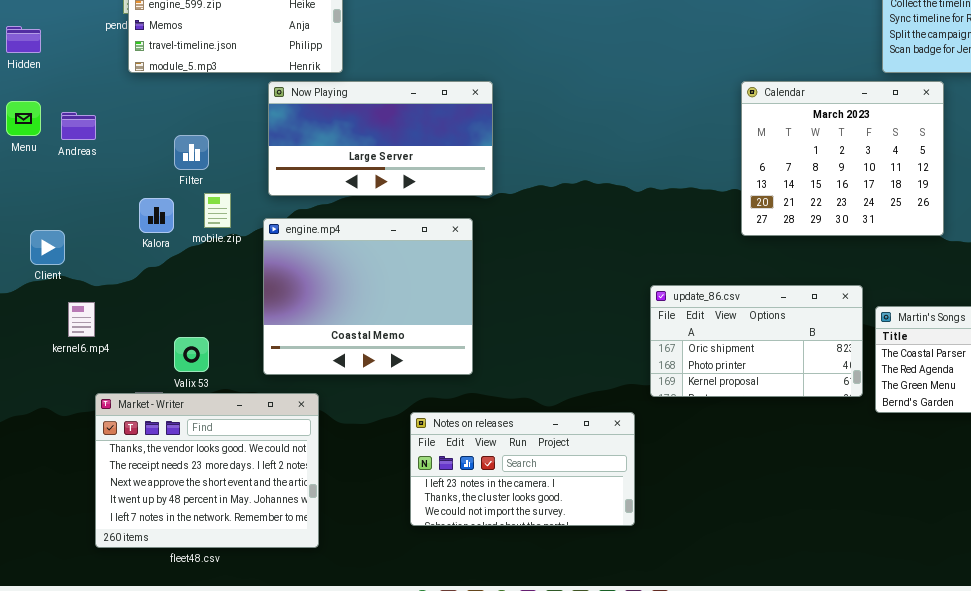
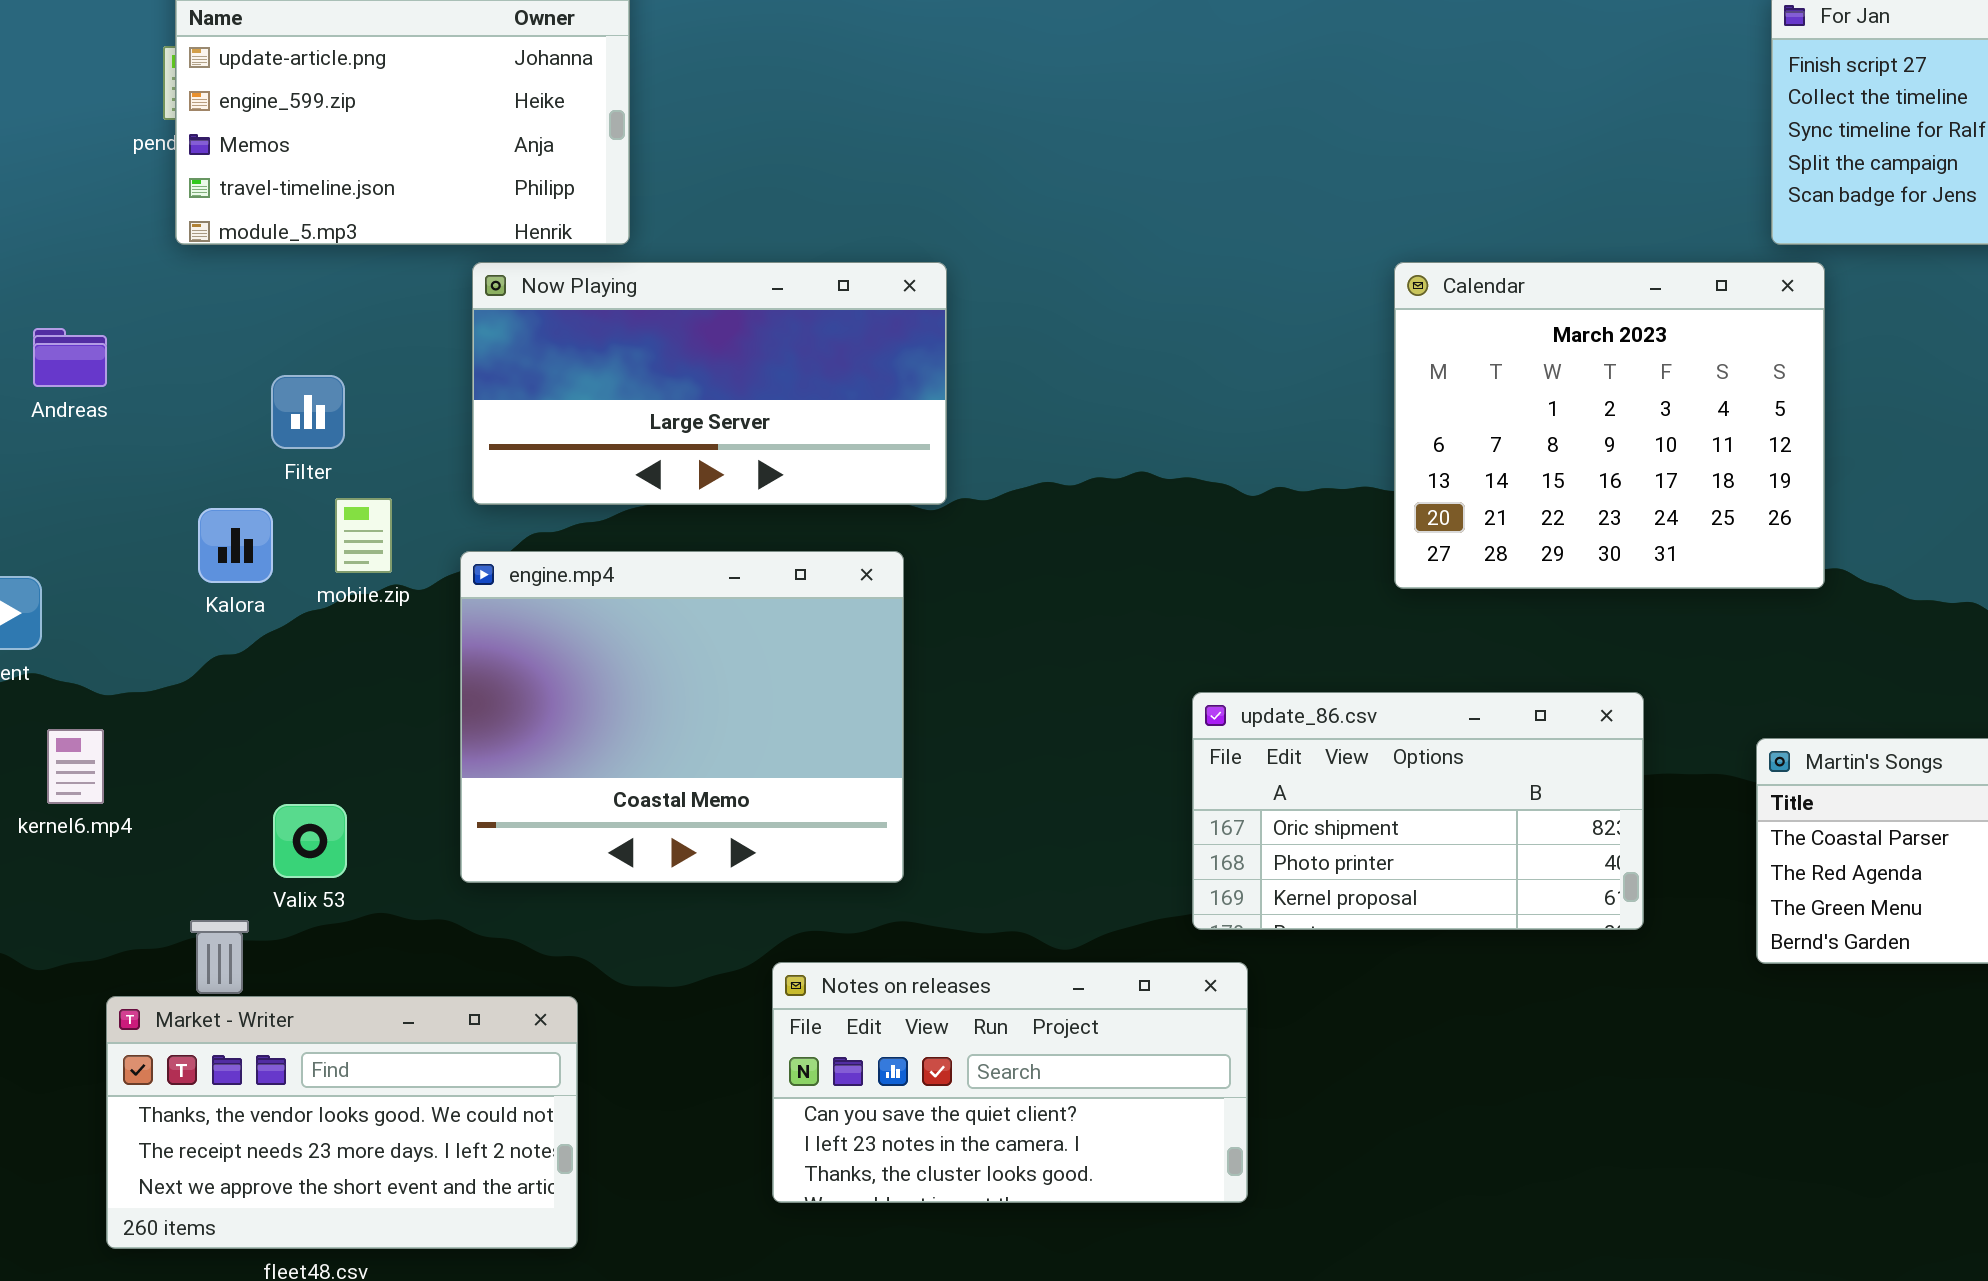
Calendar: [741,81,944,236] -> [1394,262,1825,589], moved
update_86.csv: [650,285,863,397] -> [1192,692,1644,930], moved
Market - Writer: [95,393,319,548] -> [106,996,578,1249], resized
Notes on releases: [410,412,635,526] -> [772,962,1248,1203], scrolled up 1 row

